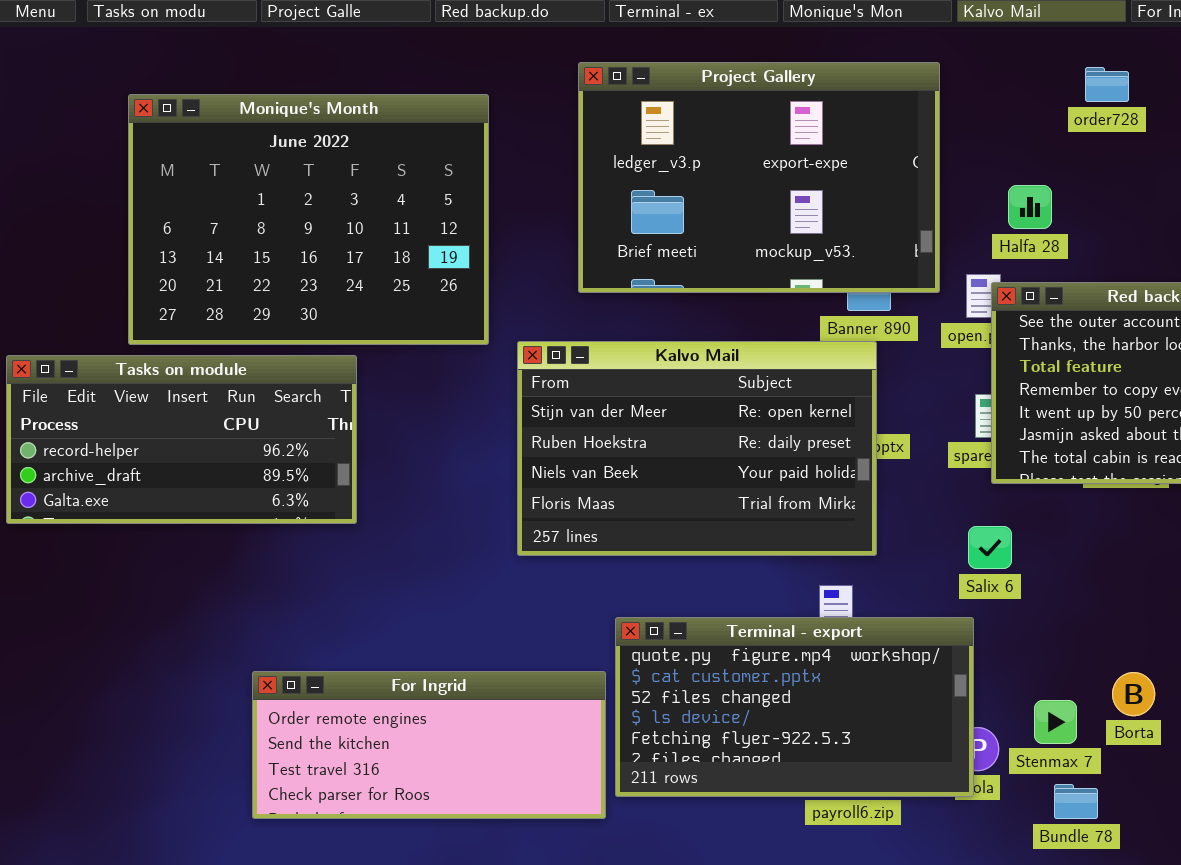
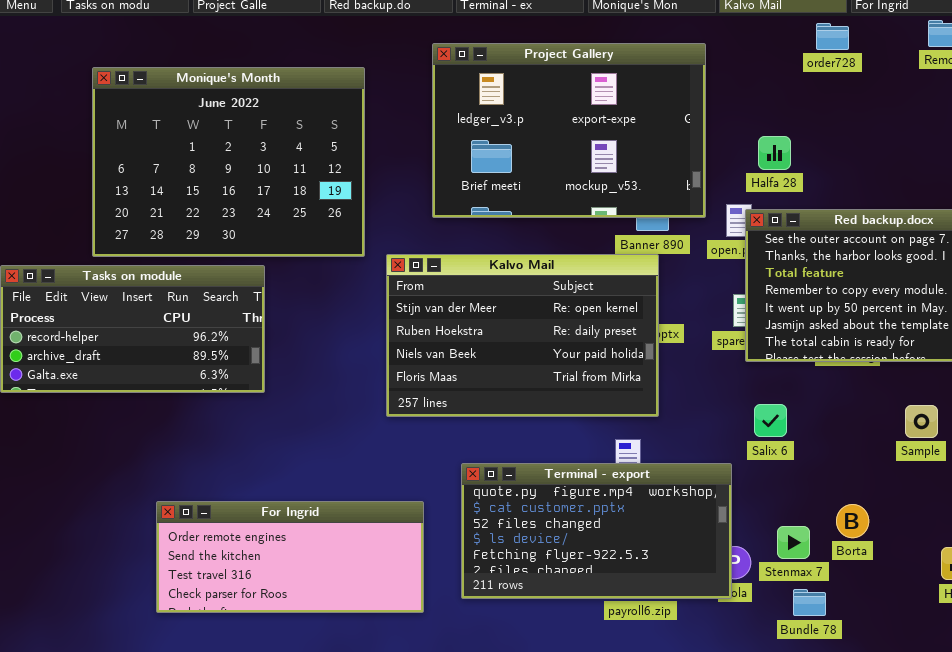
order728: [1085,67,1129,102] -> [816,23,849,50], moved
Salix 6: [968,526,1012,569] -> [754,404,787,437], moved
For Ingrid: [252,671,606,819] -> [156,501,424,613], moved

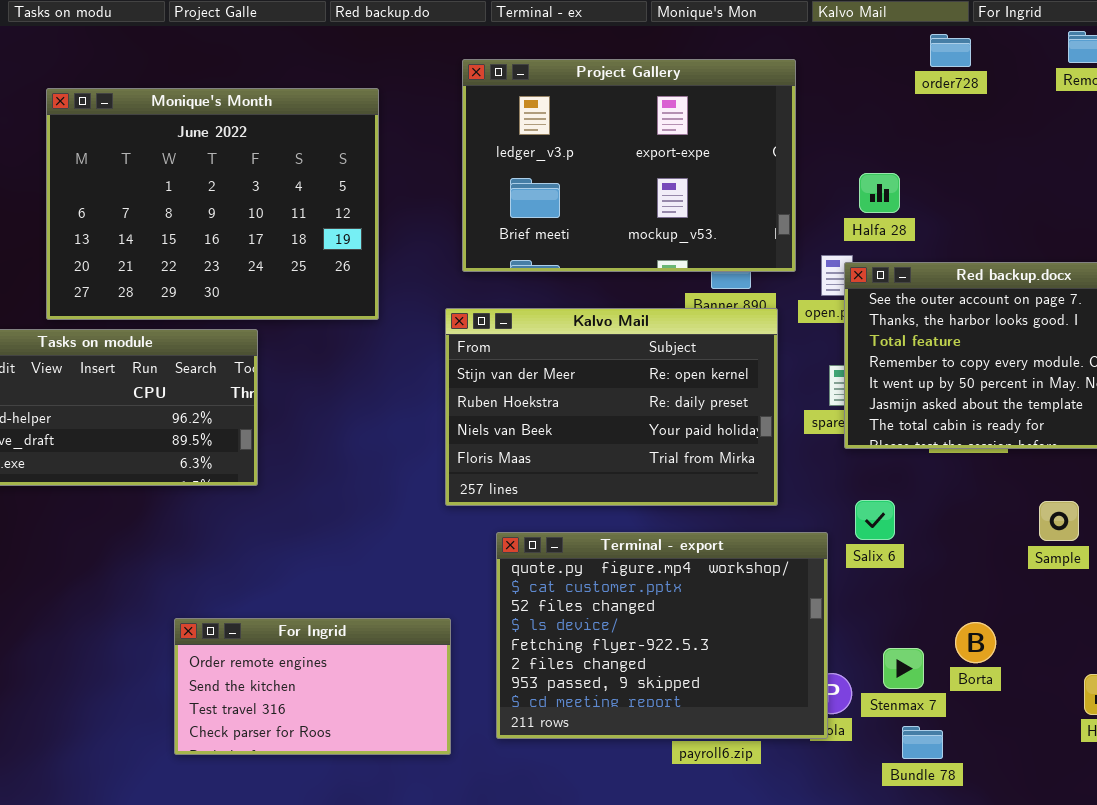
Kalvo Mail: [386,254,659,417] -> [445,308,778,506], moved
Terminal - export: [461,463,732,599] -> [496,532,828,739], resized
For Ingrid: [156,501,424,613] -> [174,618,451,755], resized

